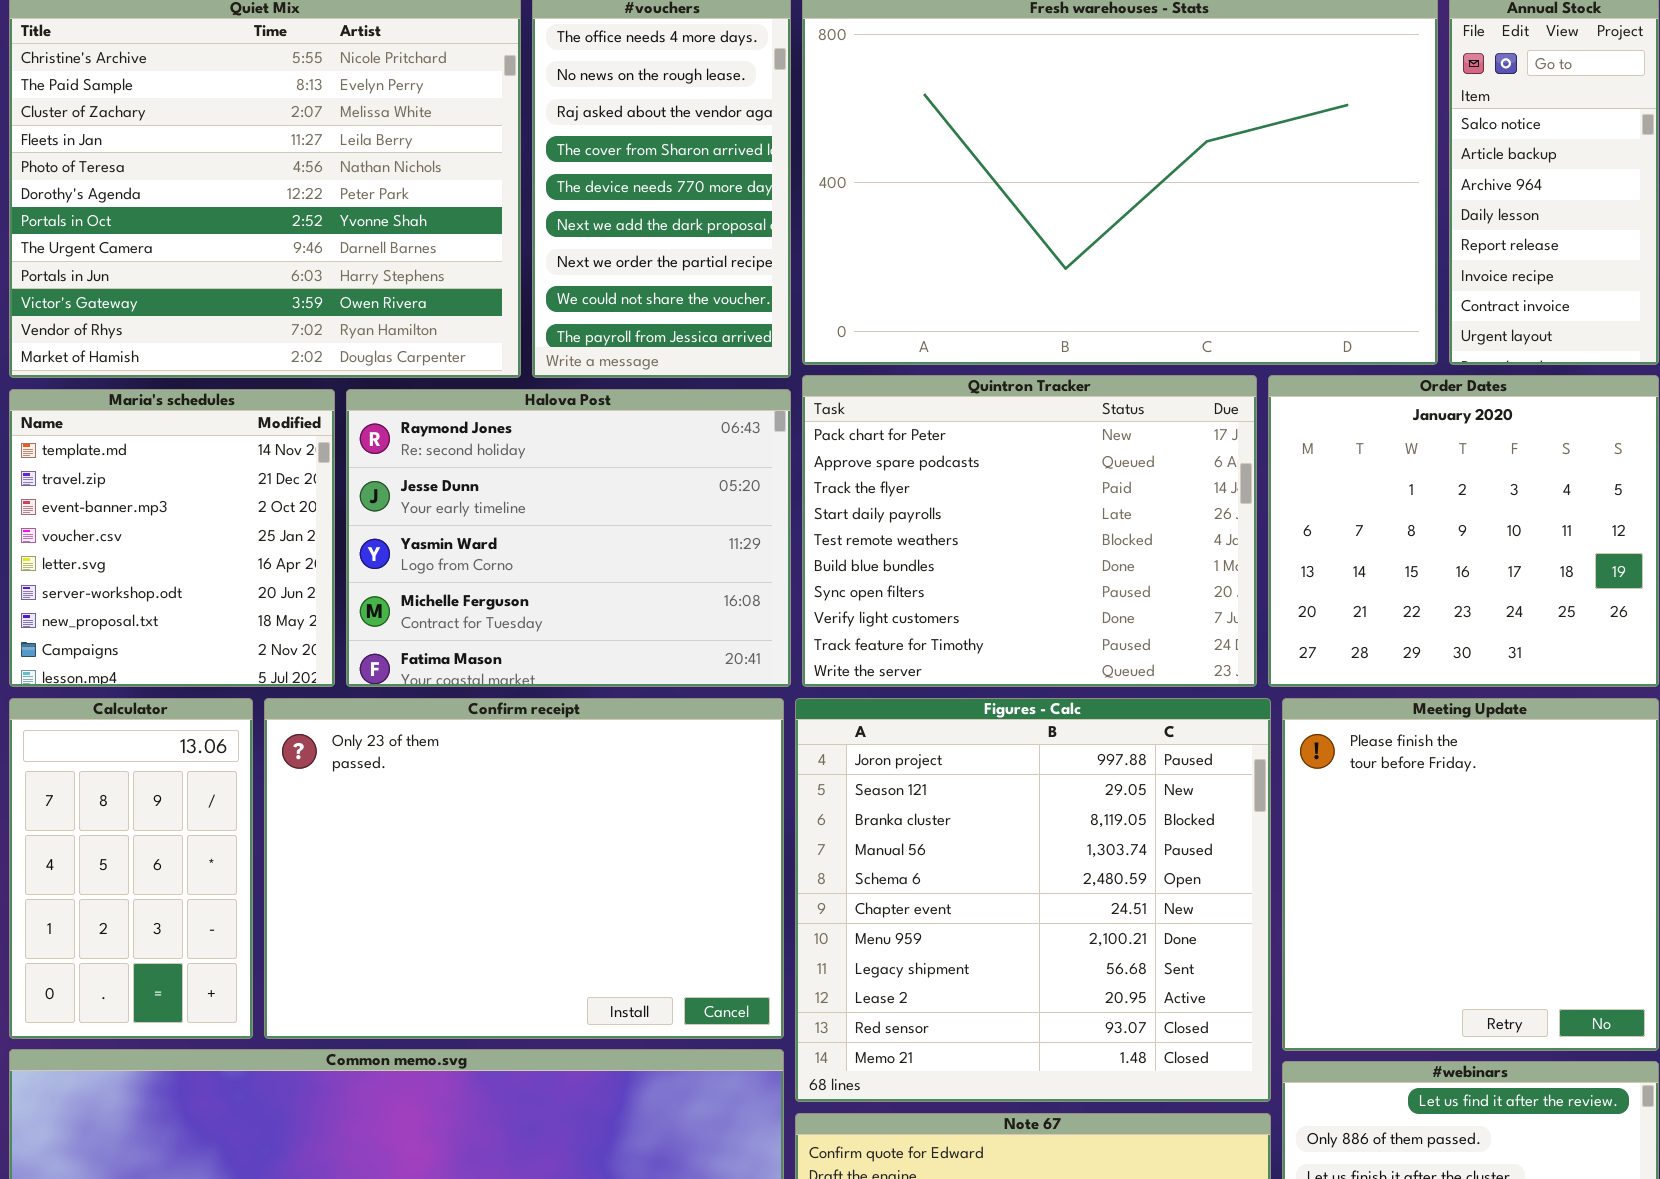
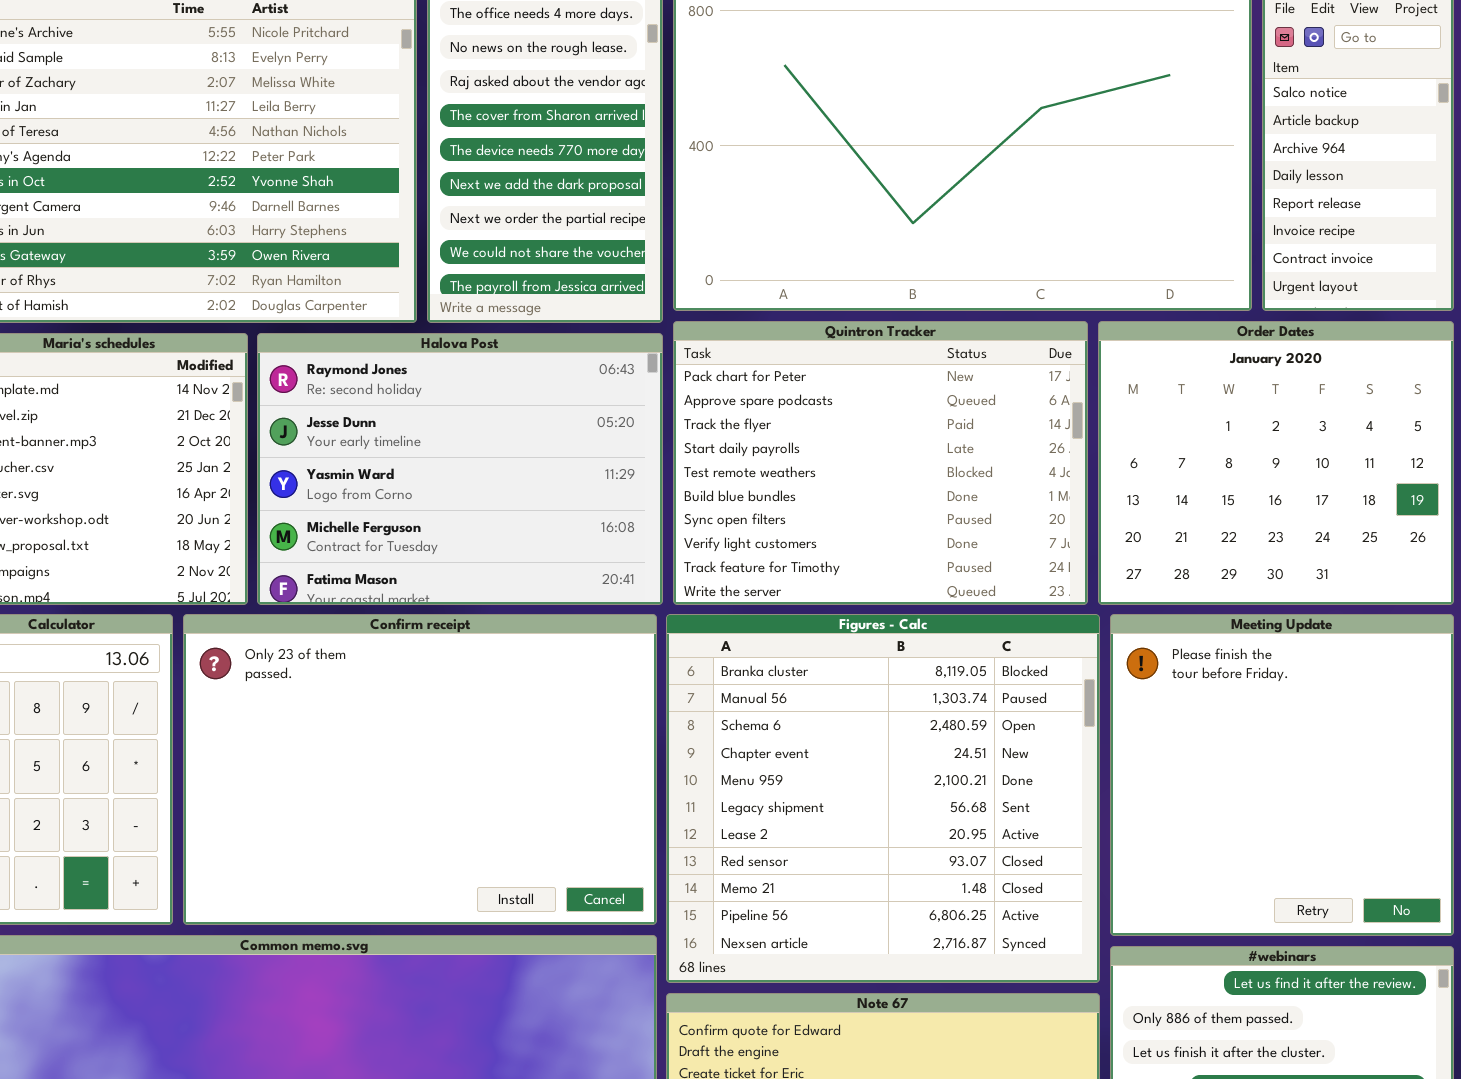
Figures - Calc: [795,698,1271,1102] -> [666,614,1100,983], scrolled down 2 rows

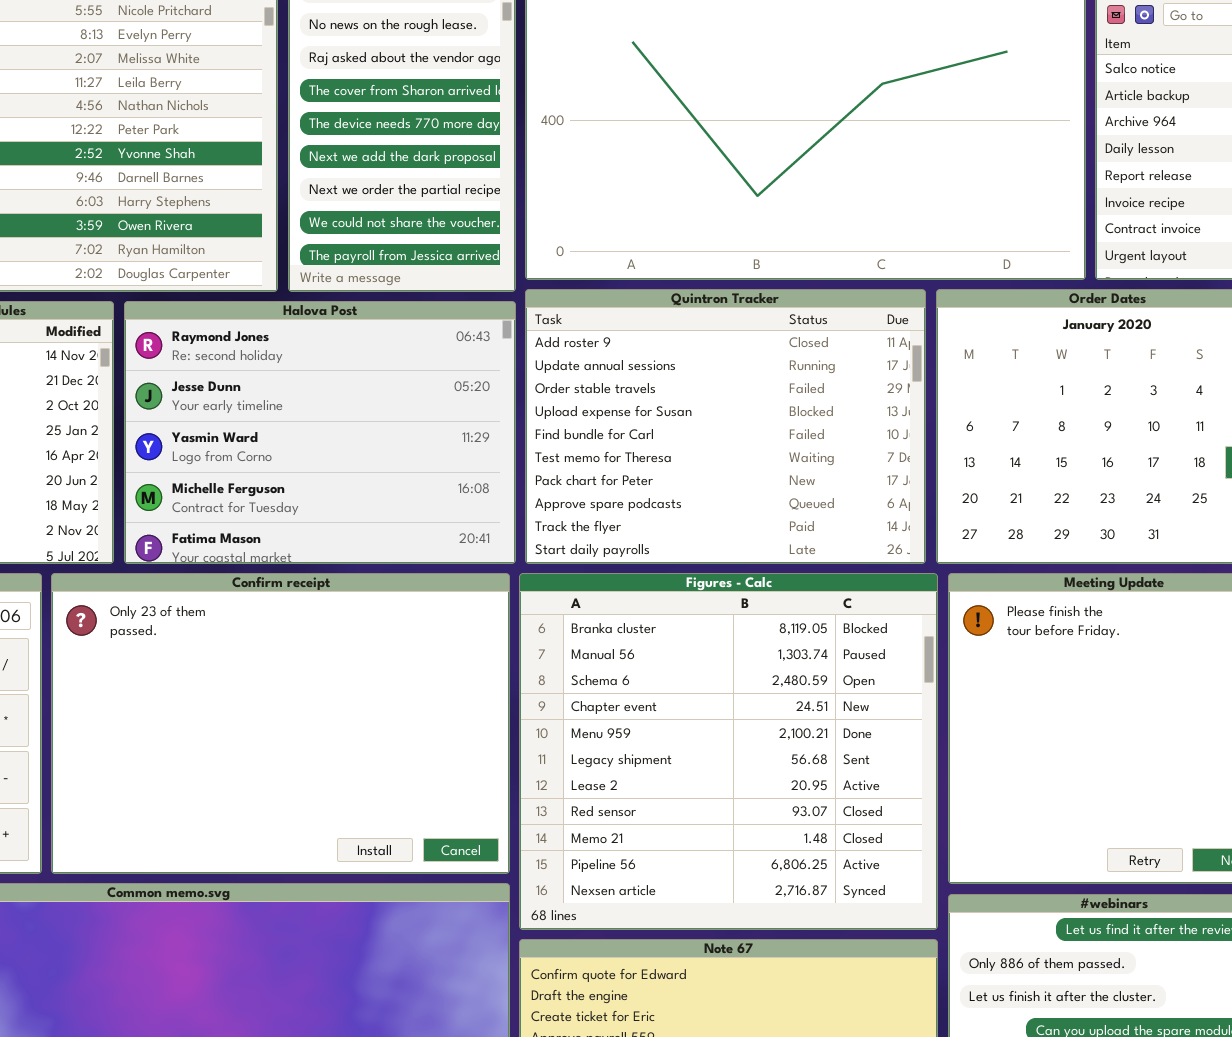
Quintron Tracker: [673,321,1088,605] -> [525,289,926,564], scrolled up 6 rows

